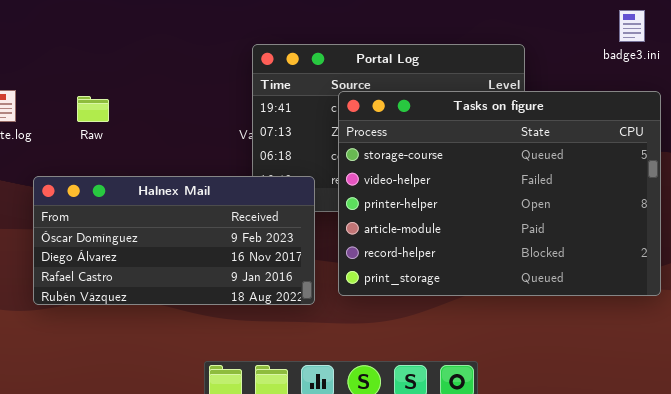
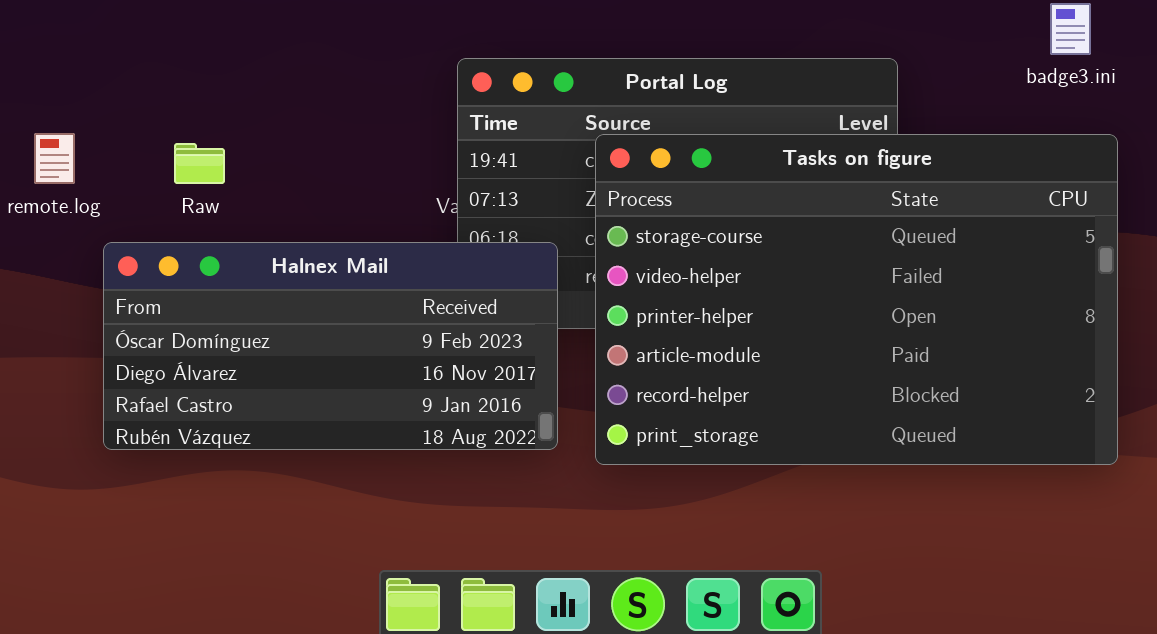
Halnex Mail: [33,176,315,305] -> [103,242,558,450], moved

